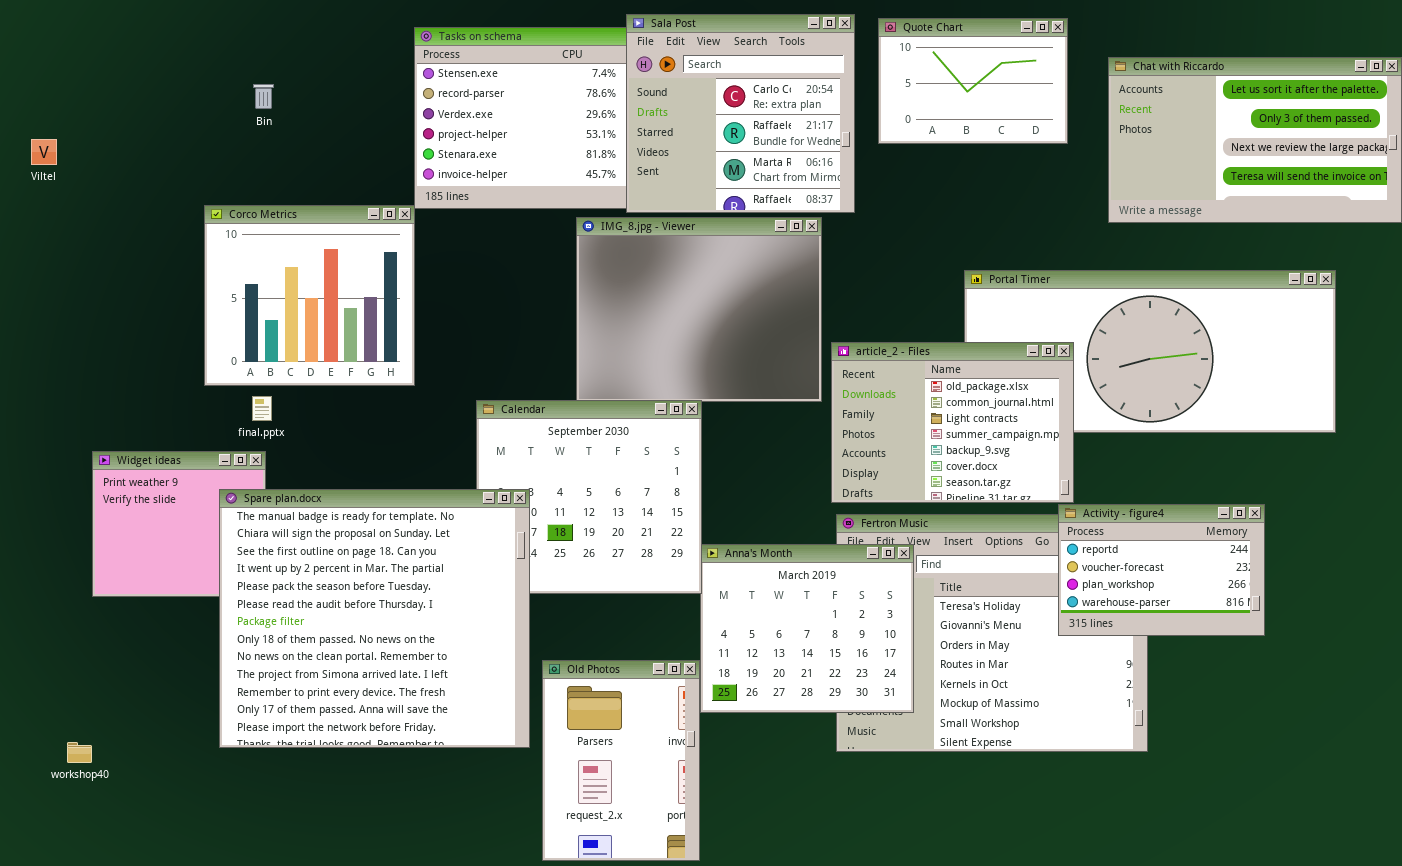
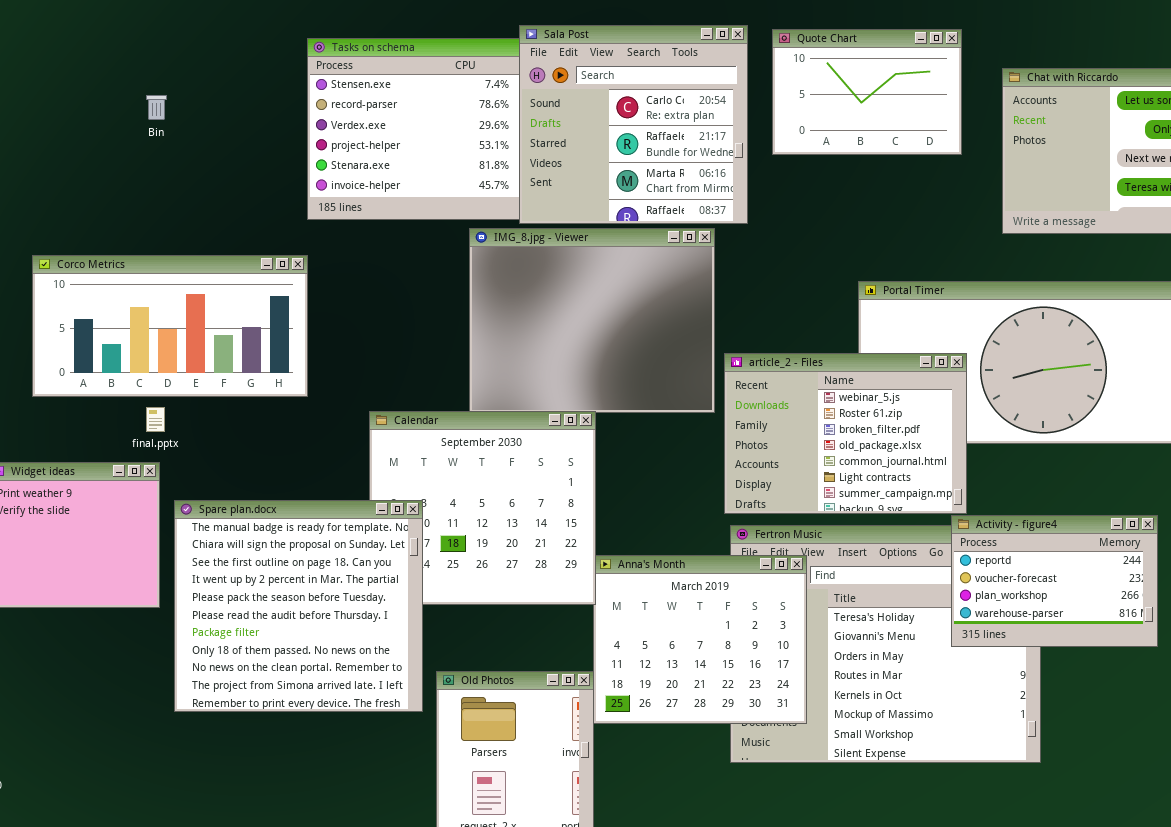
Corco Metrics: [204,205,415,386] -> [32,255,308,397], resized
article_2 - Files: [831,342,1074,503] -> [724,353,967,514], scrolled up 3 rows
Spare plan.docx: [219,489,530,748] -> [174,500,423,712], resized

